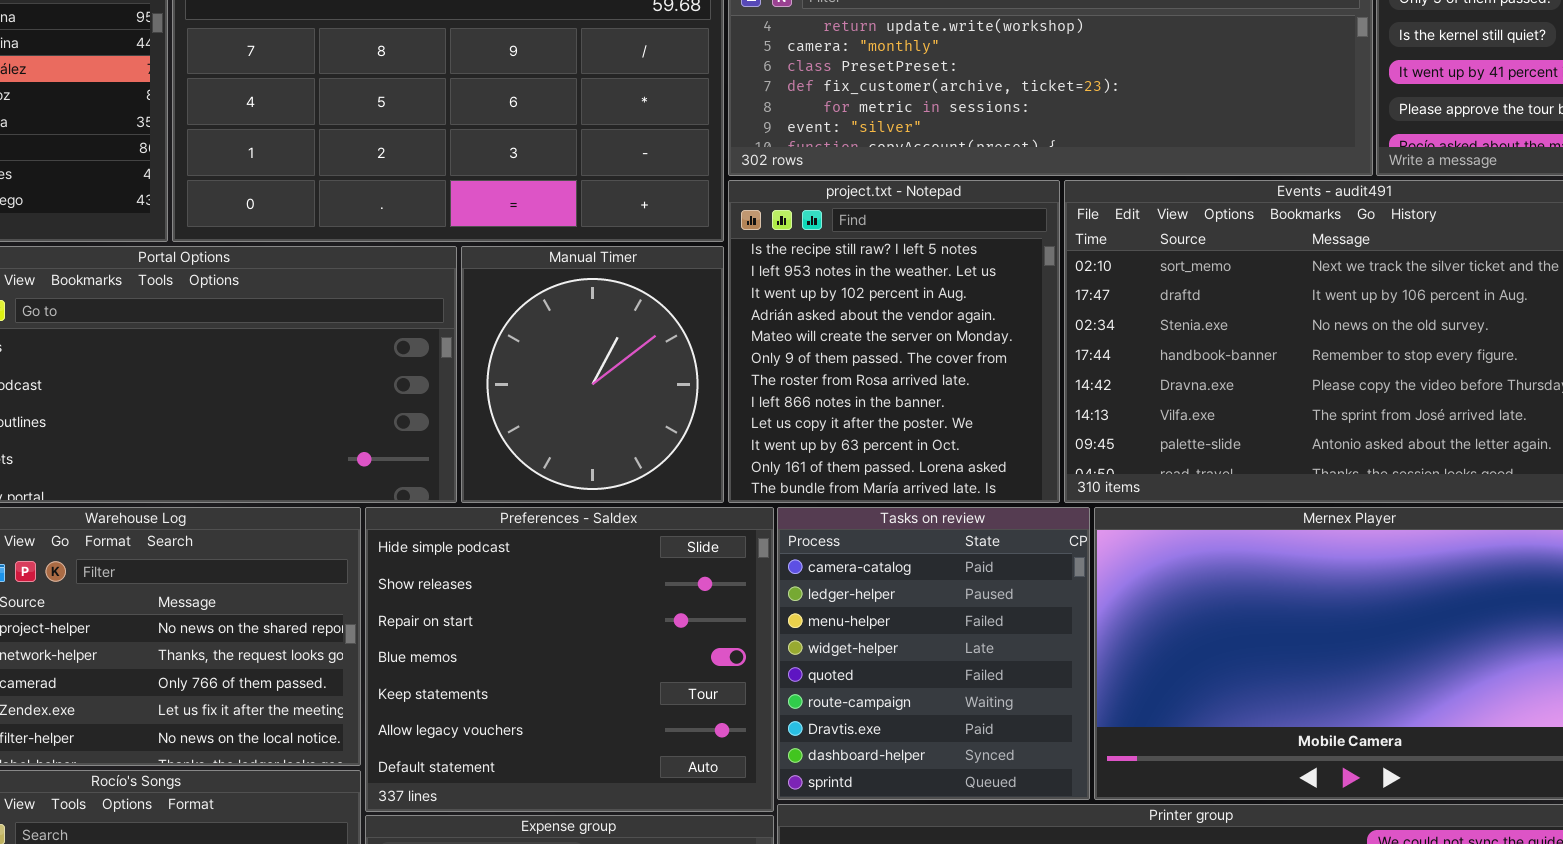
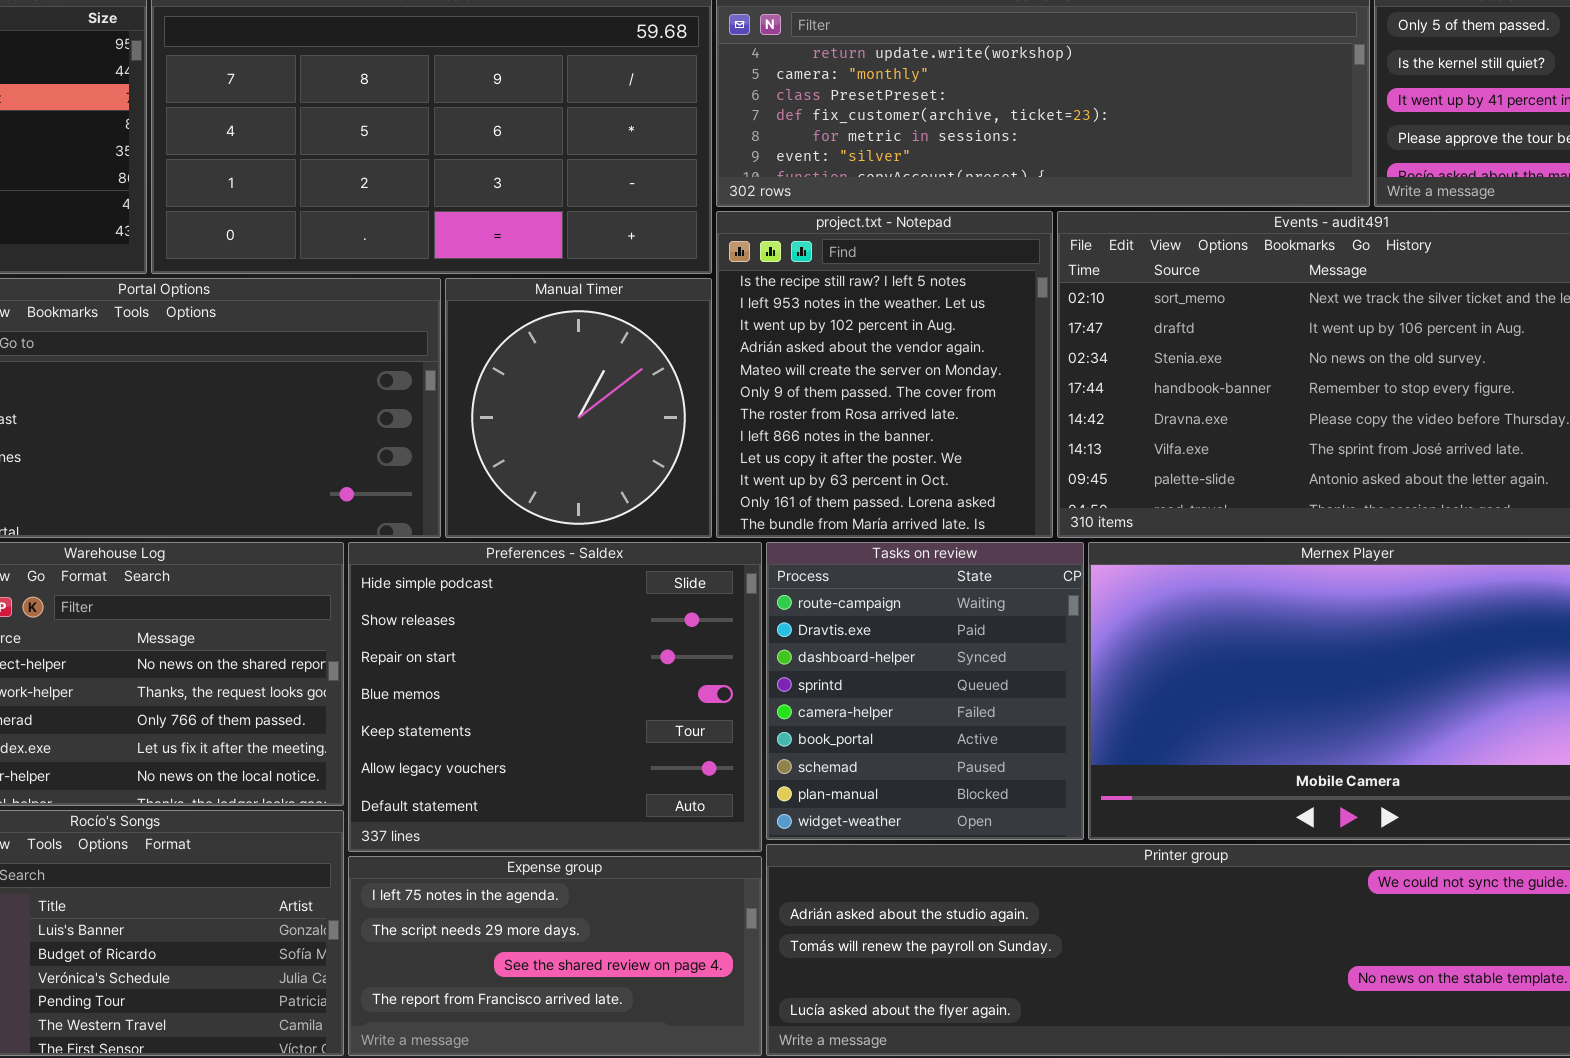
Tasks on review: [777,507,1090,800] -> [766,542,1084,840], scrolled down 5 rows

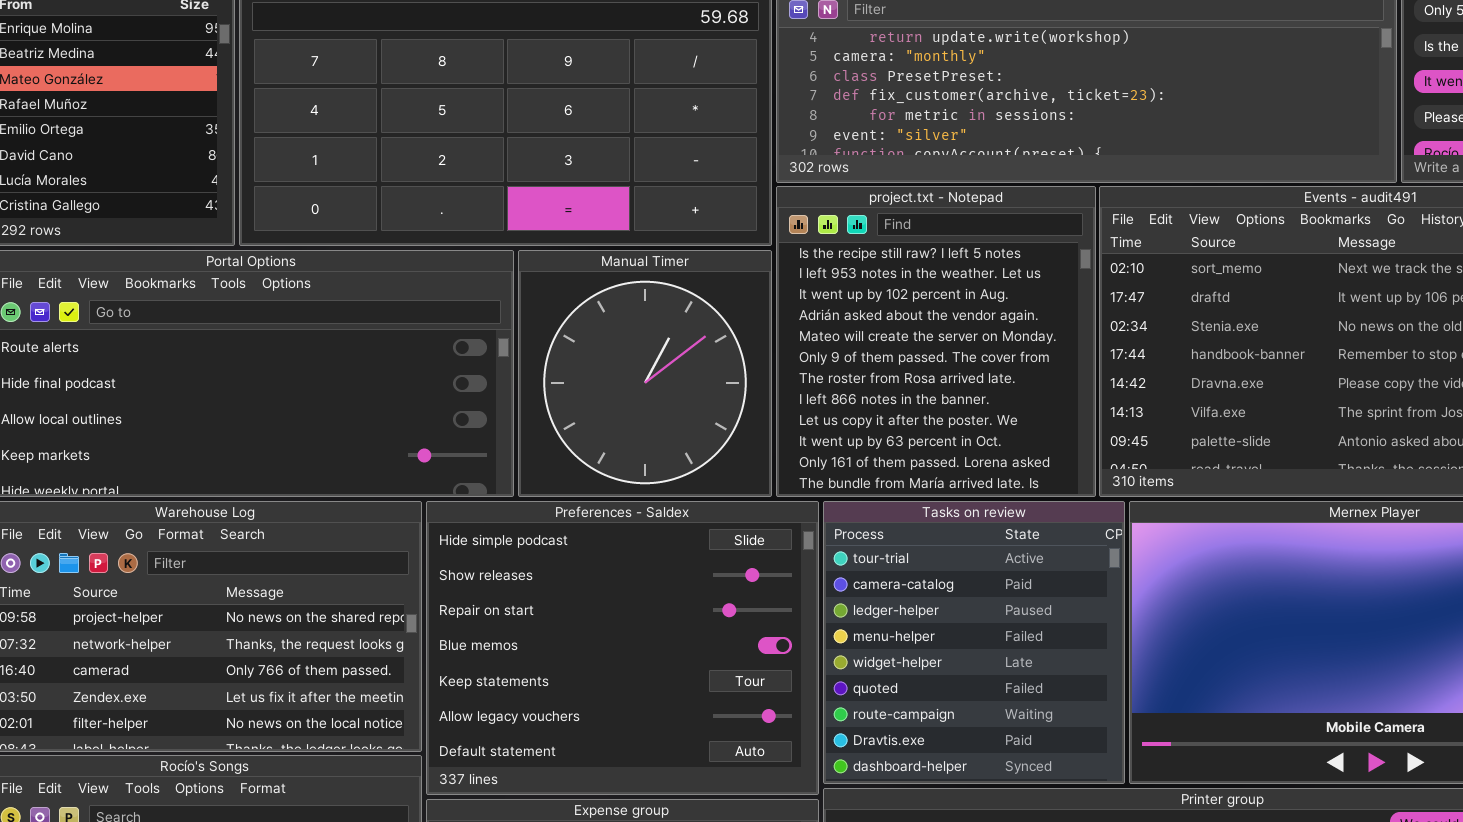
Tasks on review: [766,542,1084,840] -> [823,501,1125,784], scrolled up 6 rows

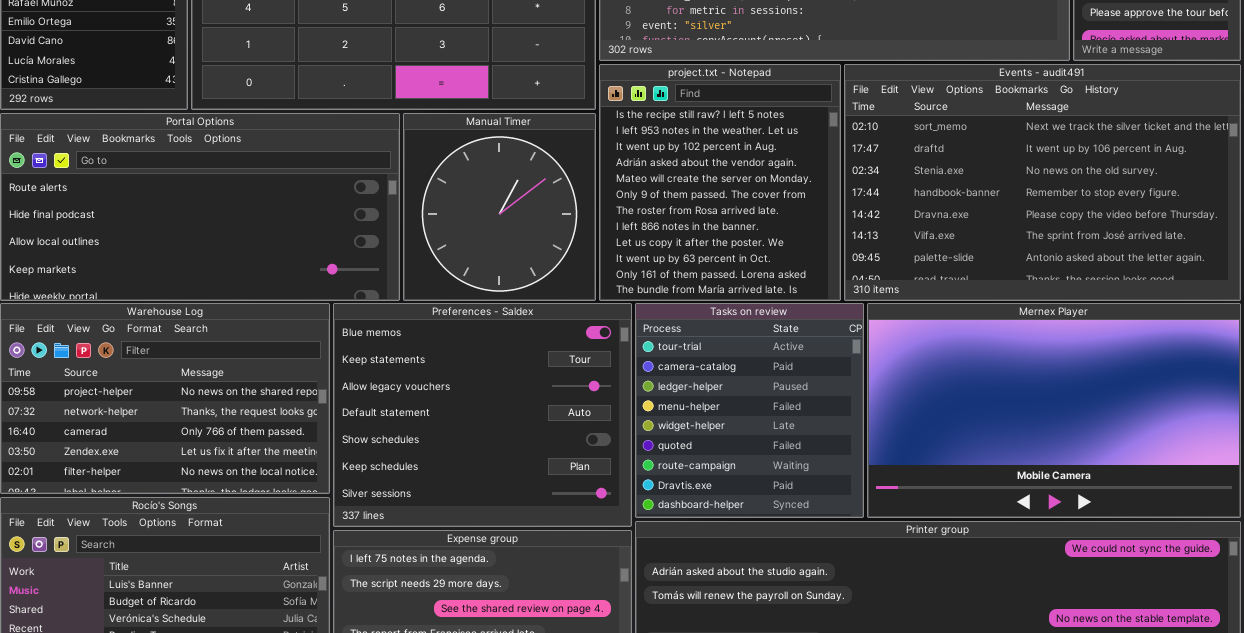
Preferences - Saldex: [426,501,819,795] -> [333,303,632,527], scrolled down 3 rows

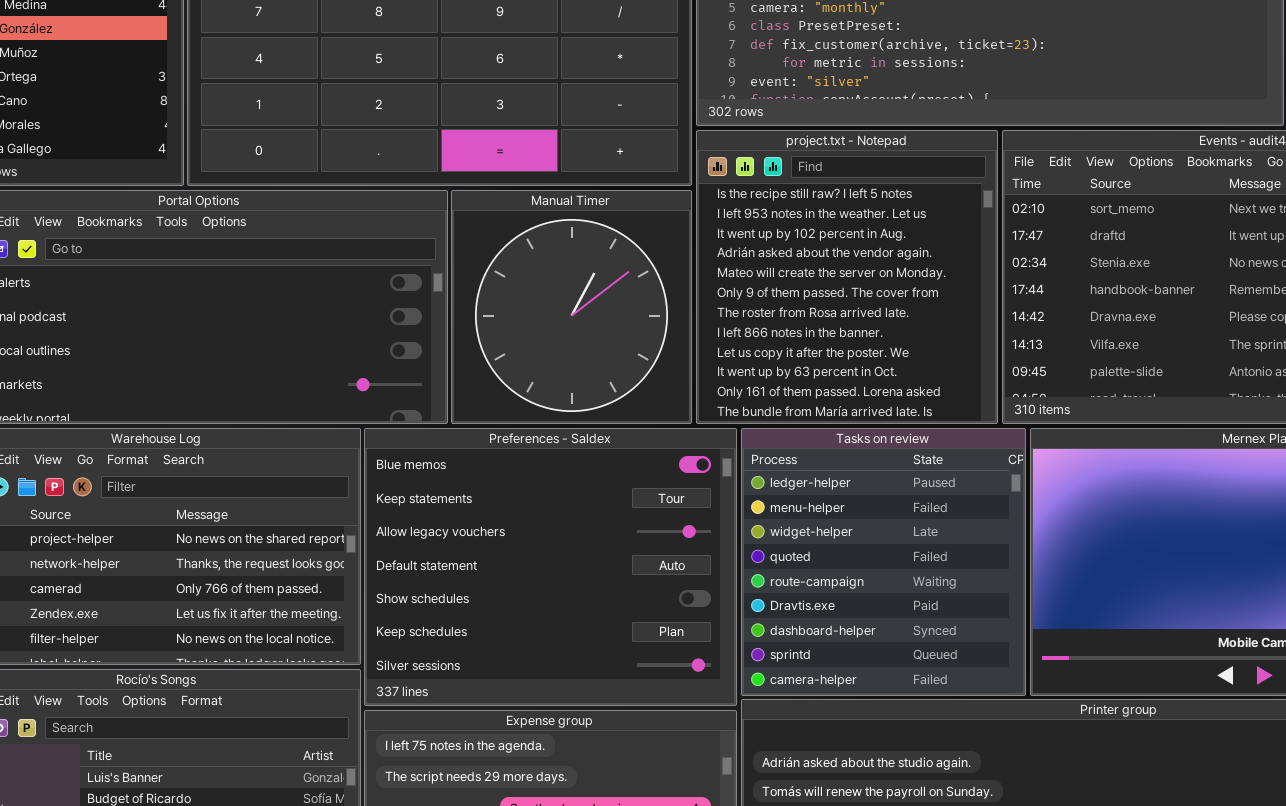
Tasks on review: [635,303,864,518] -> [741,428,1026,696], scrolled down 2 rows

